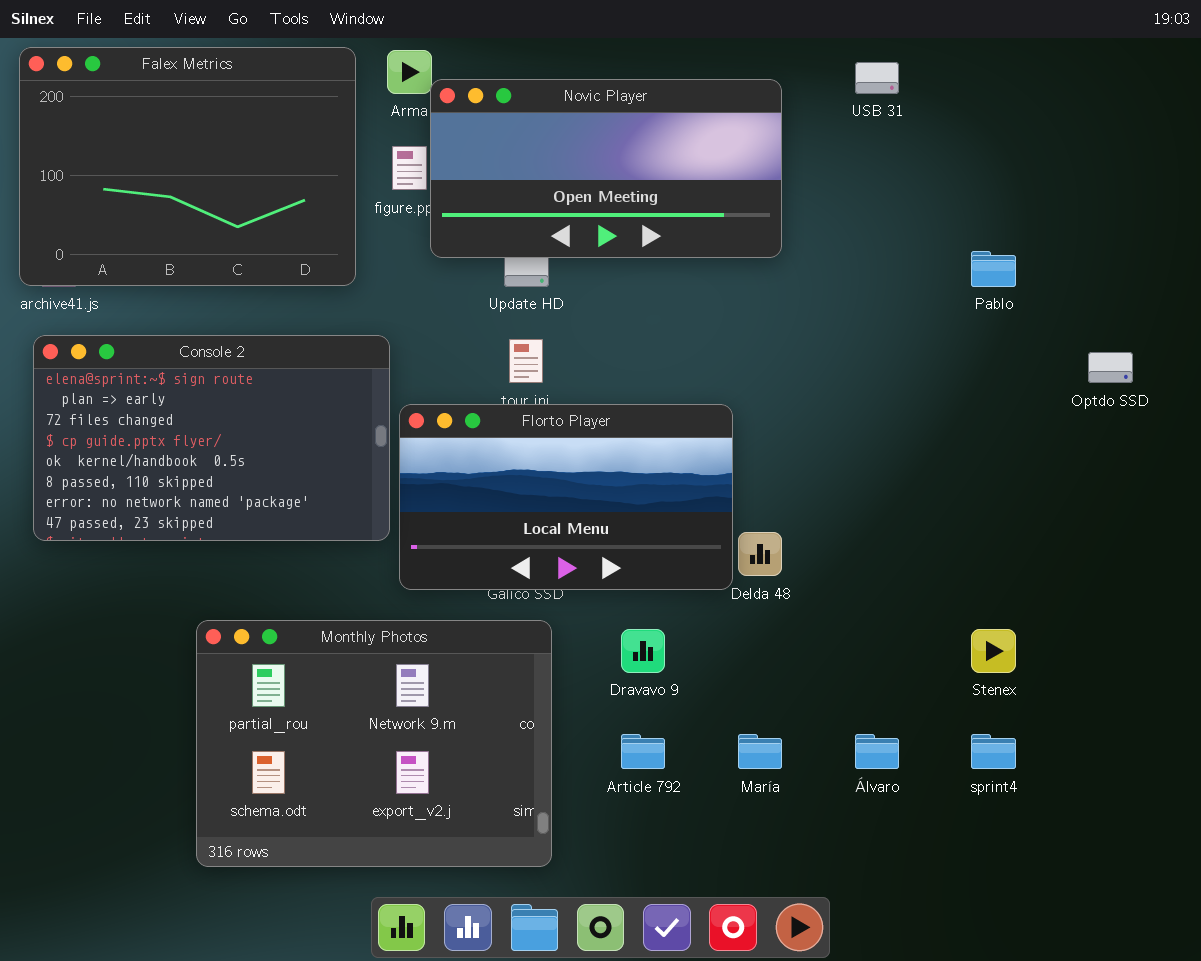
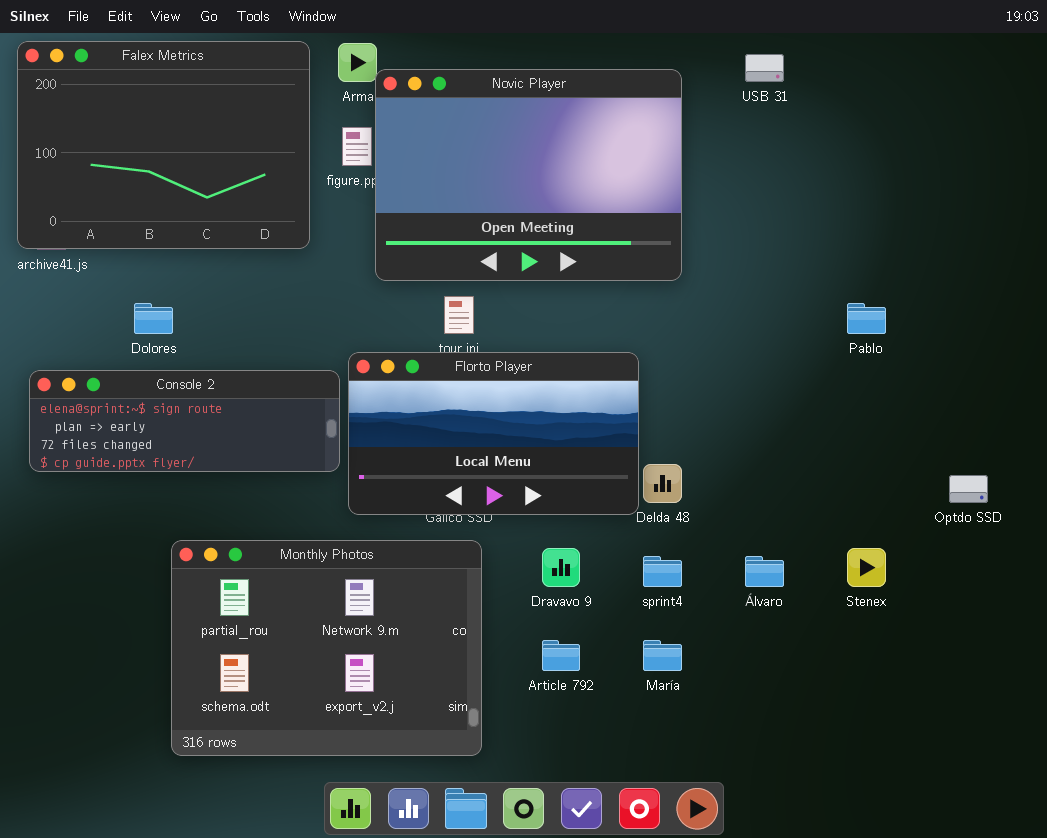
Novic Player: [430,79,782,258] -> [375,69,682,281], resized
Pablo: [971,251,1016,287] -> [847,303,886,334], moved
Console 2: [33,335,390,541] -> [29,370,340,472], resized
Optdo SSD: [1088,352,1133,383] -> [949,475,988,503], moved
Álvaro: [855,734,899,769] -> [745,556,784,587], moved
sprint4: [971,734,1016,769] -> [643,556,682,587], moved

